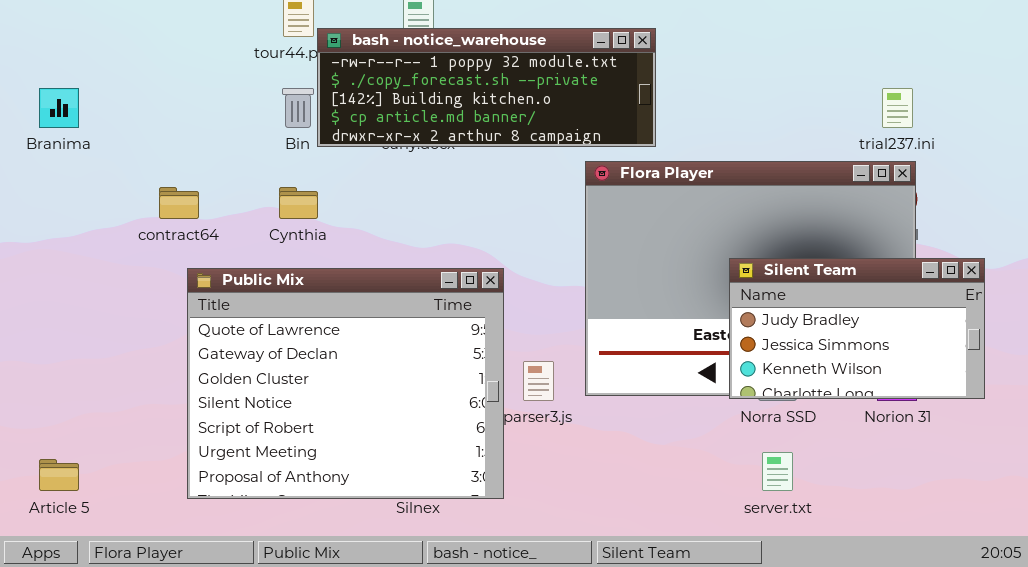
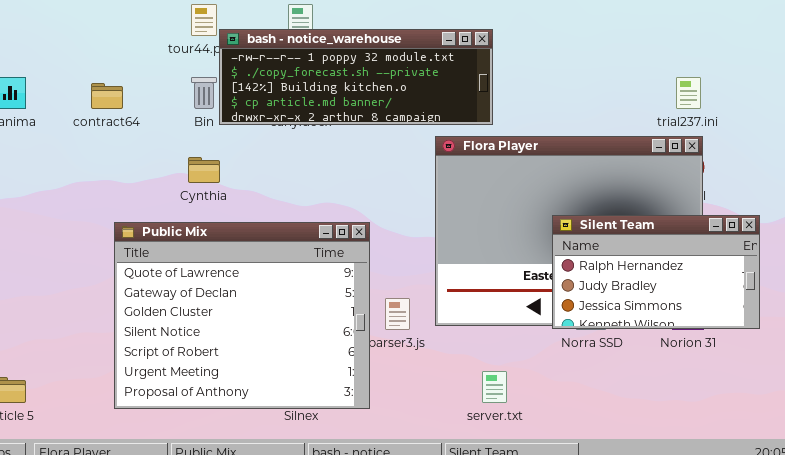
contract64: [159,187,199,219] -> [91,83,123,109], moved
Silent Team: [729,258,985,399] -> [552,215,760,329], scrolled up 1 row
server.txt: [762,452,793,491] -> [482,371,507,403], moved

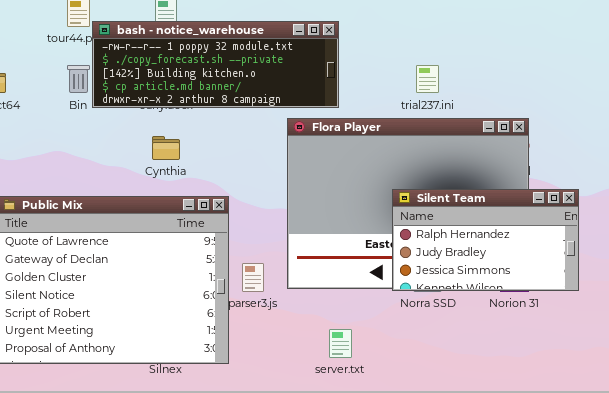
trial237.ini: [676,77,701,109] -> [416,65,439,93], moved
Cynthia: [188,157,220,183] -> [152,136,180,160], moved

